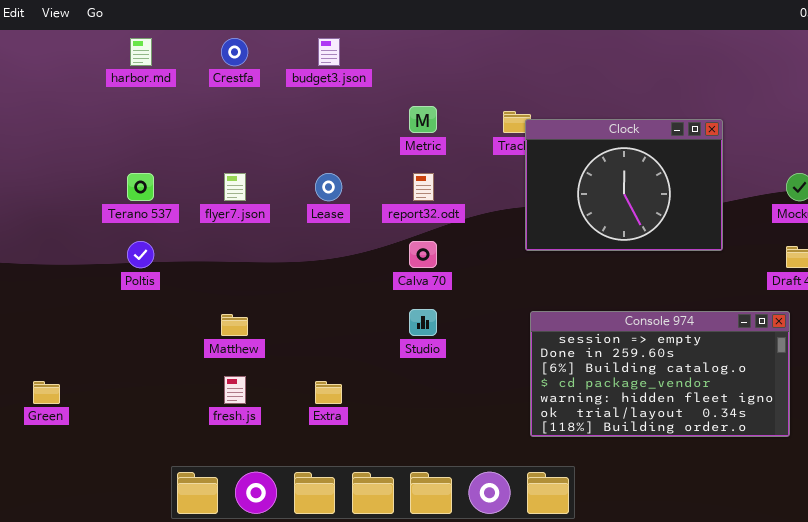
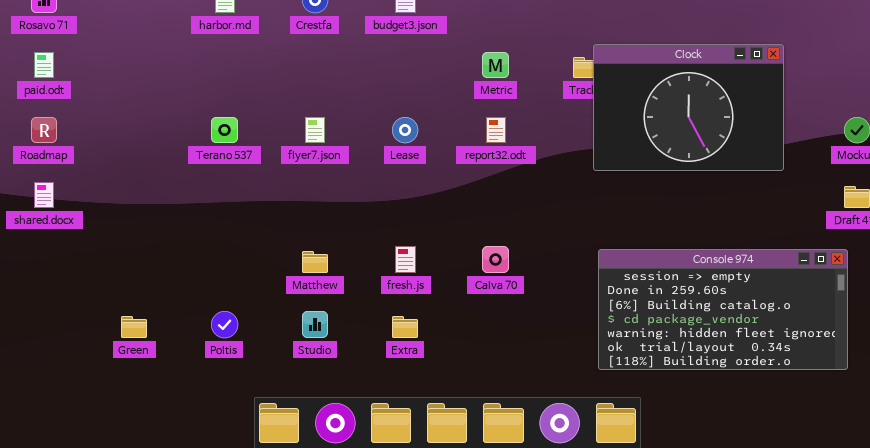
Clock: [525,119,723,251] -> [593,44,784,171], moved
Poltis: [127,241,154,268] -> [211,311,238,338], moved
Calva 70: [409,241,437,268] -> [482,246,509,273], moved
Studio: [409,309,437,336] -> [302,311,328,338], moved
fresh.js: [224,376,246,404] -> [395,246,416,273], moved

